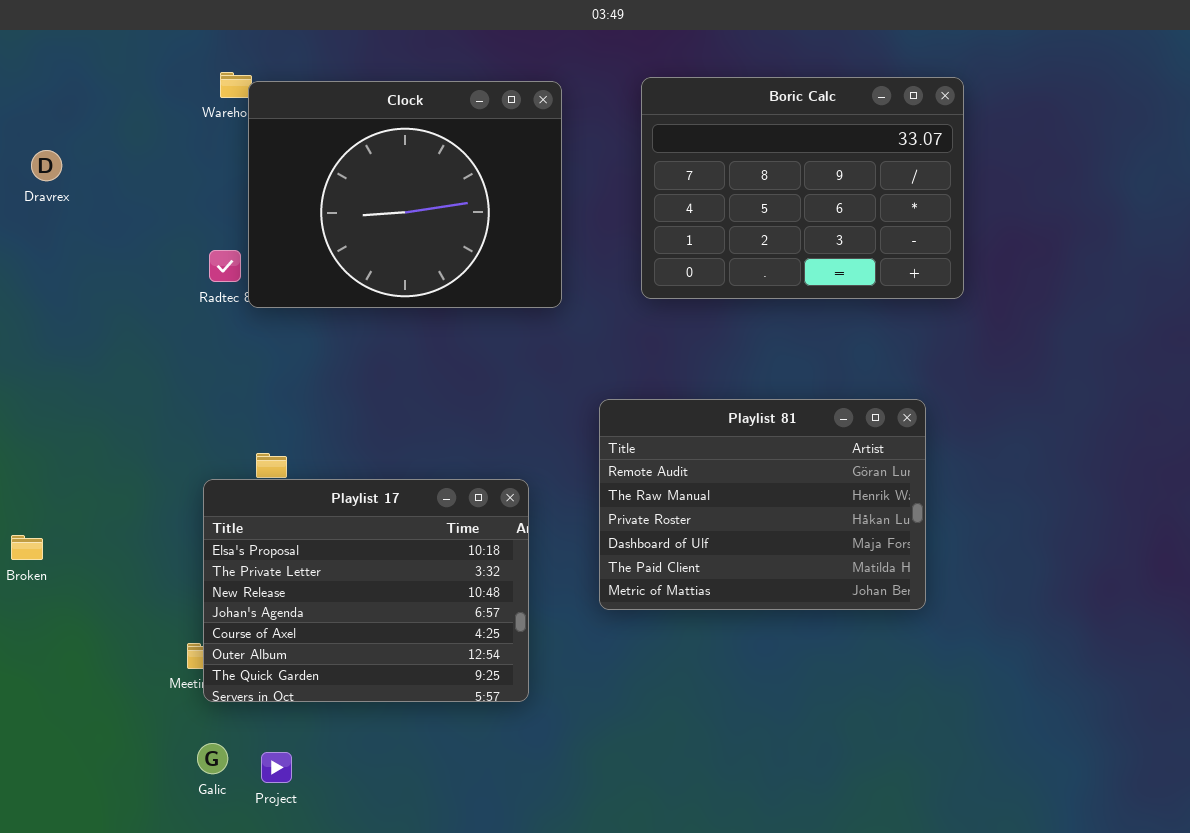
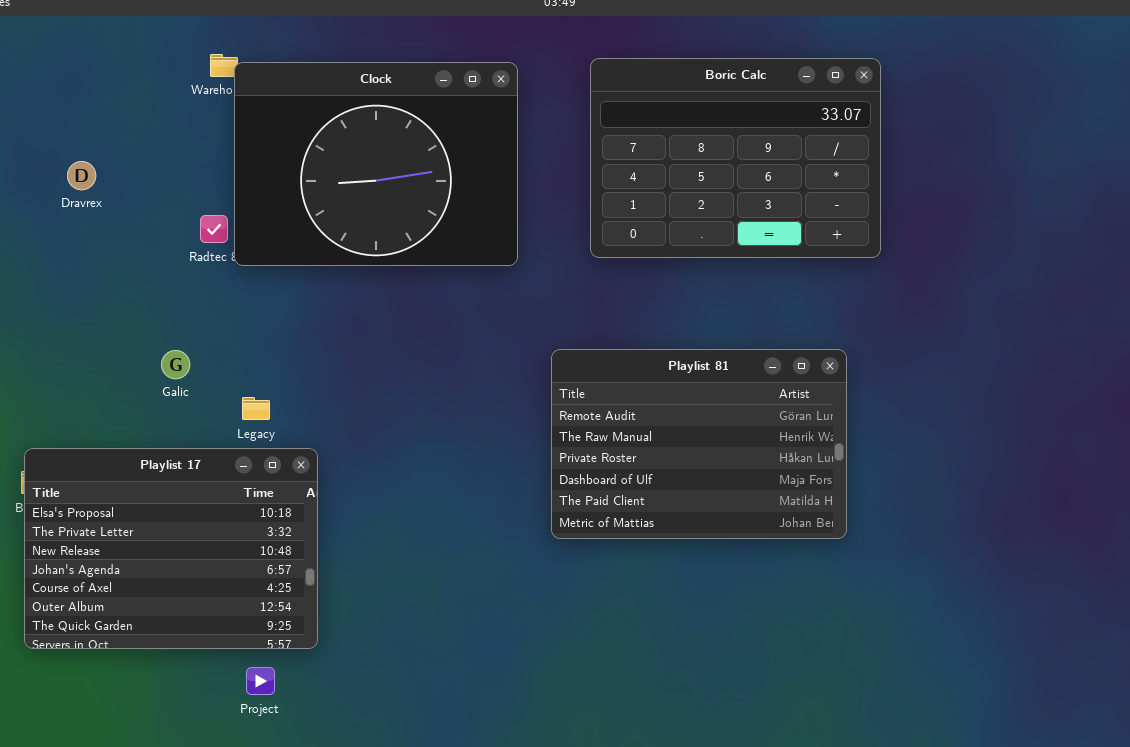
Dravrex: [31,150,62,181] -> [67,161,96,190], moved
Playlist 17: [203,479,529,702] -> [24,448,318,649], moved
Galic: [197,743,228,774] -> [161,350,190,379], moved

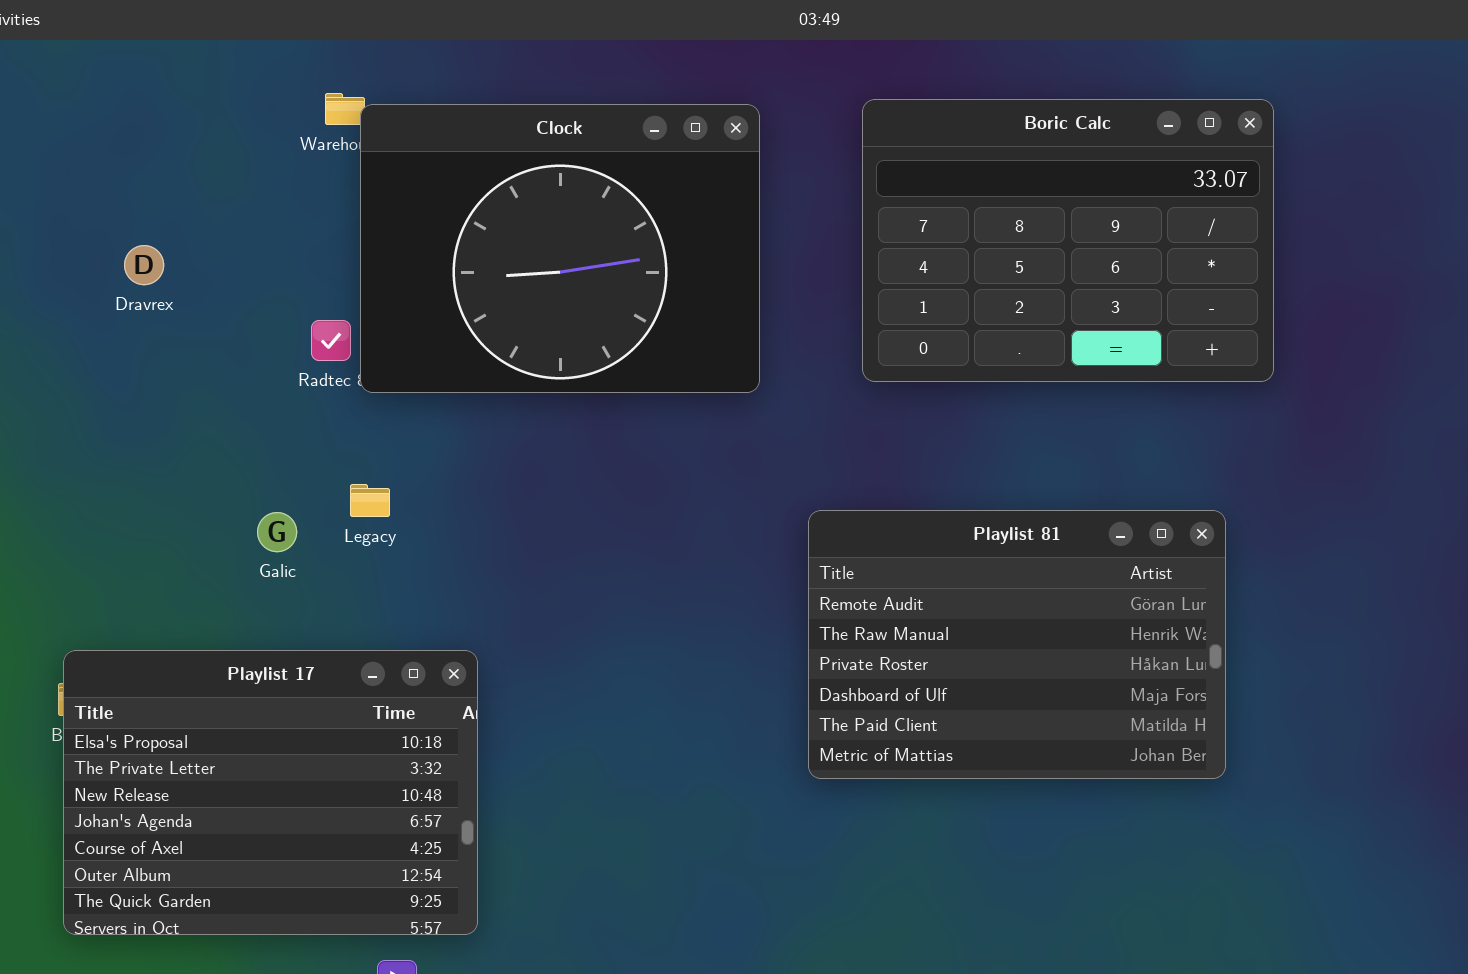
Legacy: [242,397,270,420] -> [350,484,390,517], moved

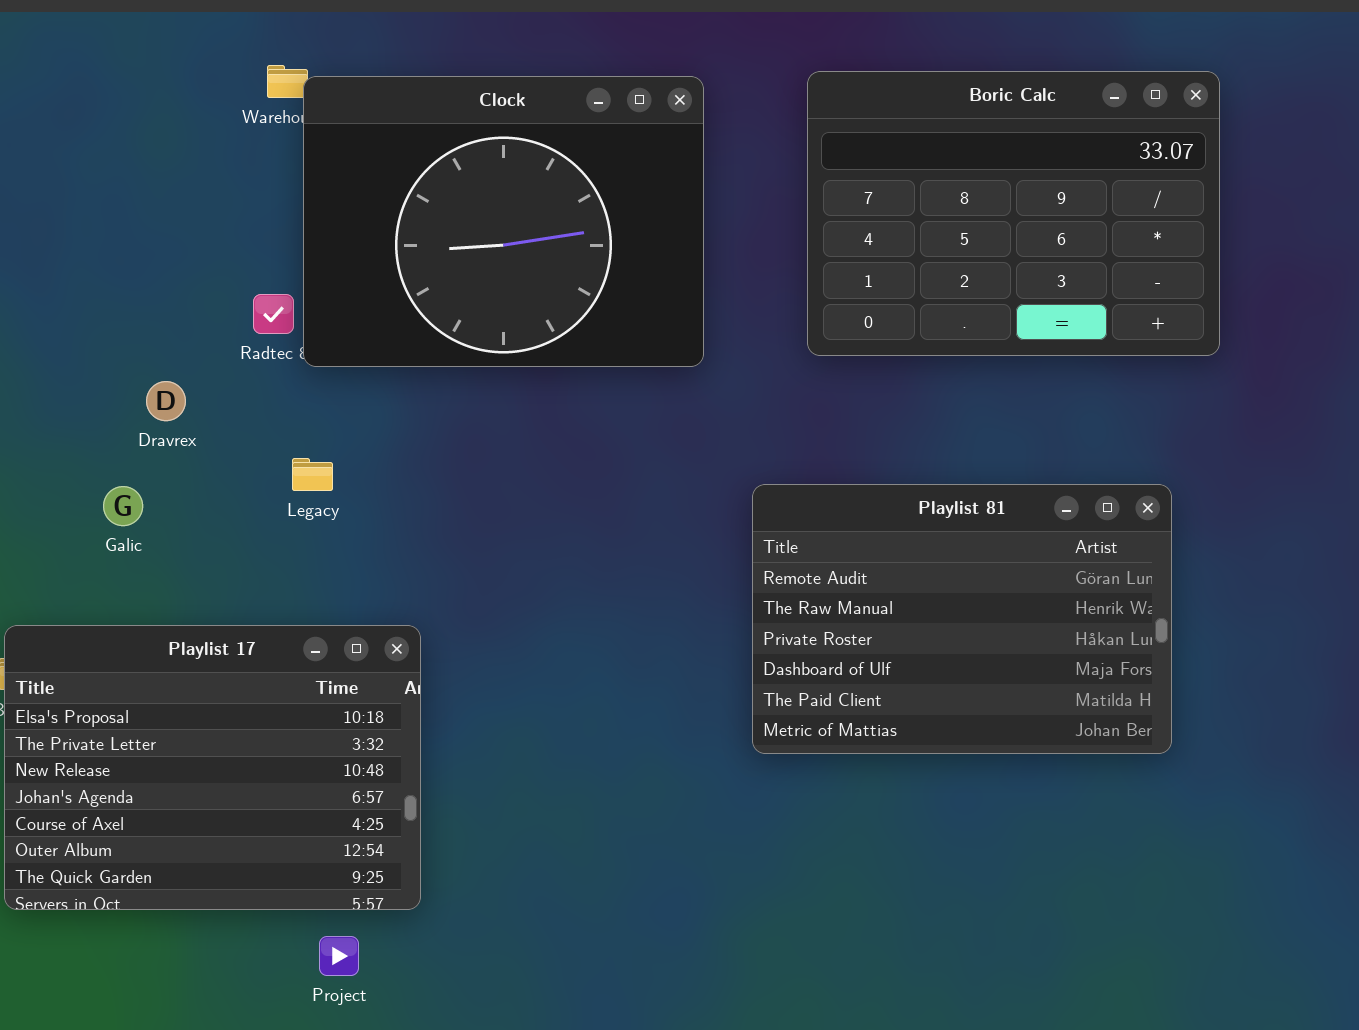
Dravrex: [124,245,164,285] -> [146,381,186,421], moved
Galic: [257,512,297,552] -> [103,486,143,526], moved

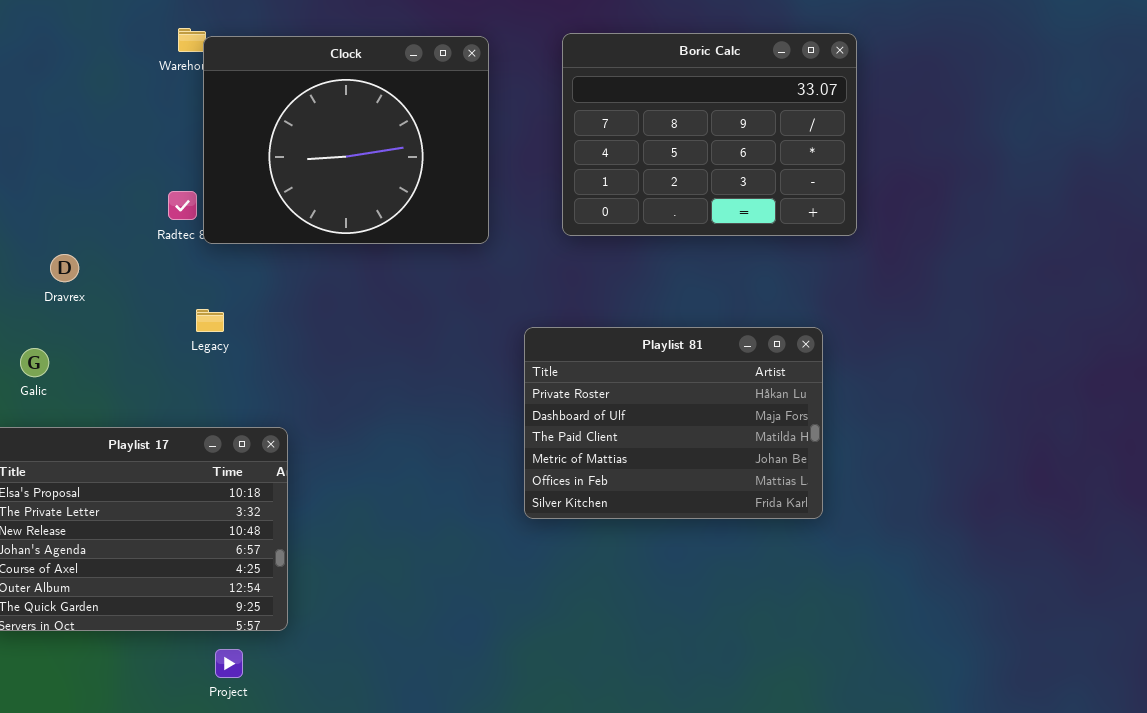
Dravrex: [146,381,186,421] -> [50,254,79,282], moved
Playlist 81: [752,484,1172,754] -> [524,327,823,519], scrolled down 2 rows
Galic: [103,486,143,526] -> [20,348,49,377], moved

